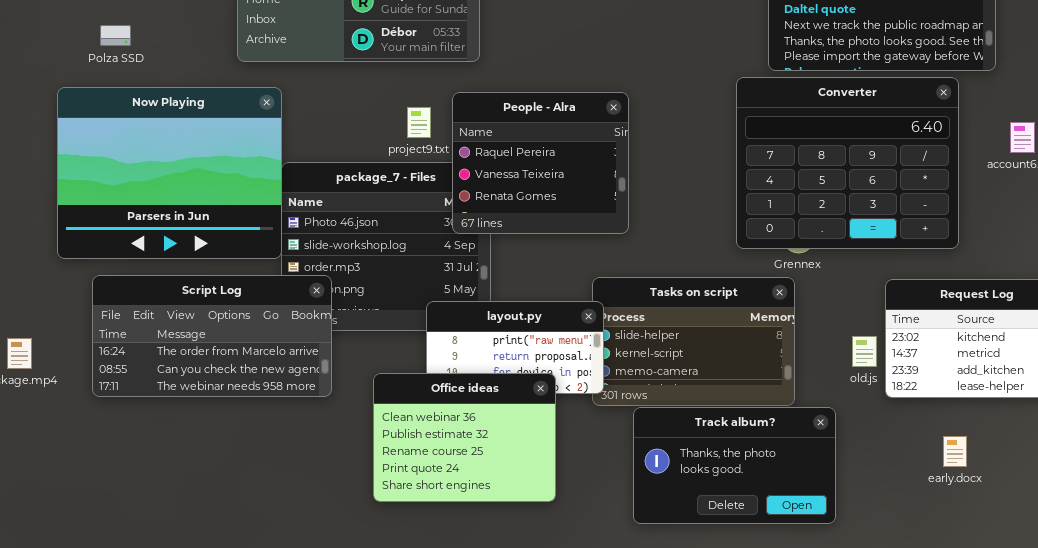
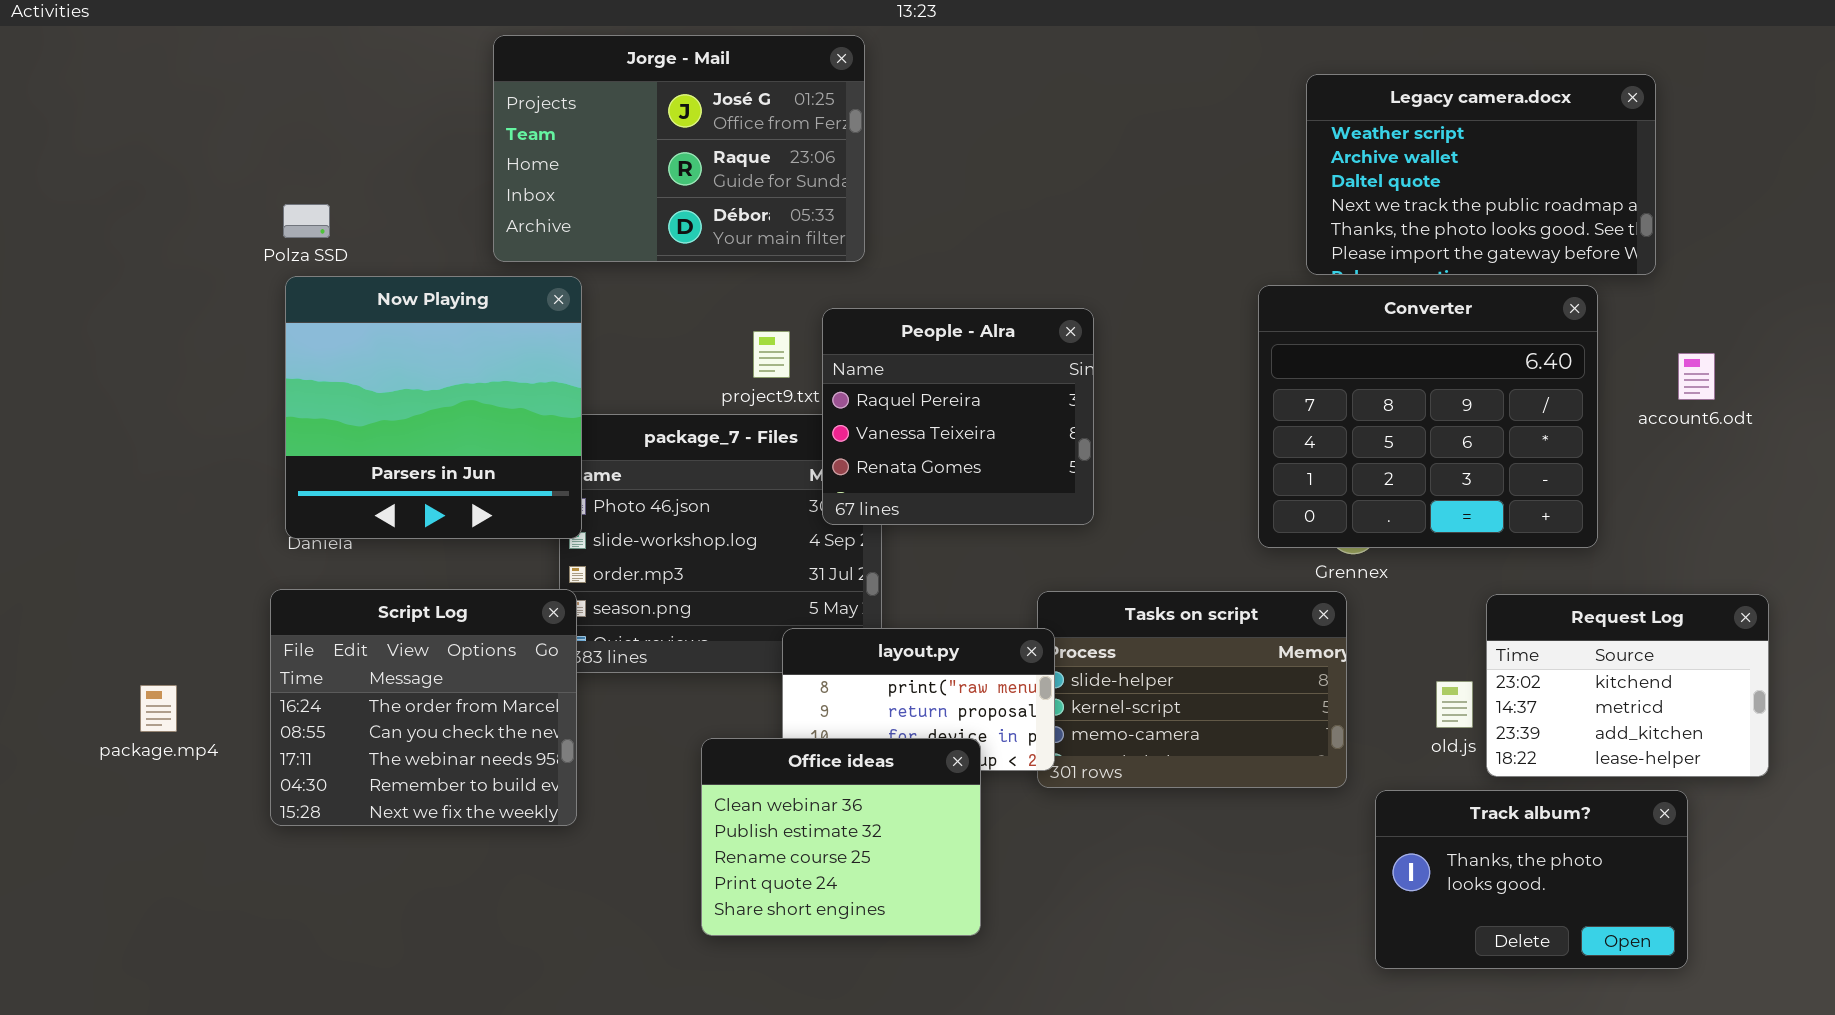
Now Playing: [57,87,282,259] -> [285,276,582,539], moved, resized
Script Log: [92,275,332,397] -> [270,589,577,826], resized
Track album?: [633,407,836,524] -> [1375,790,1688,969], moved

